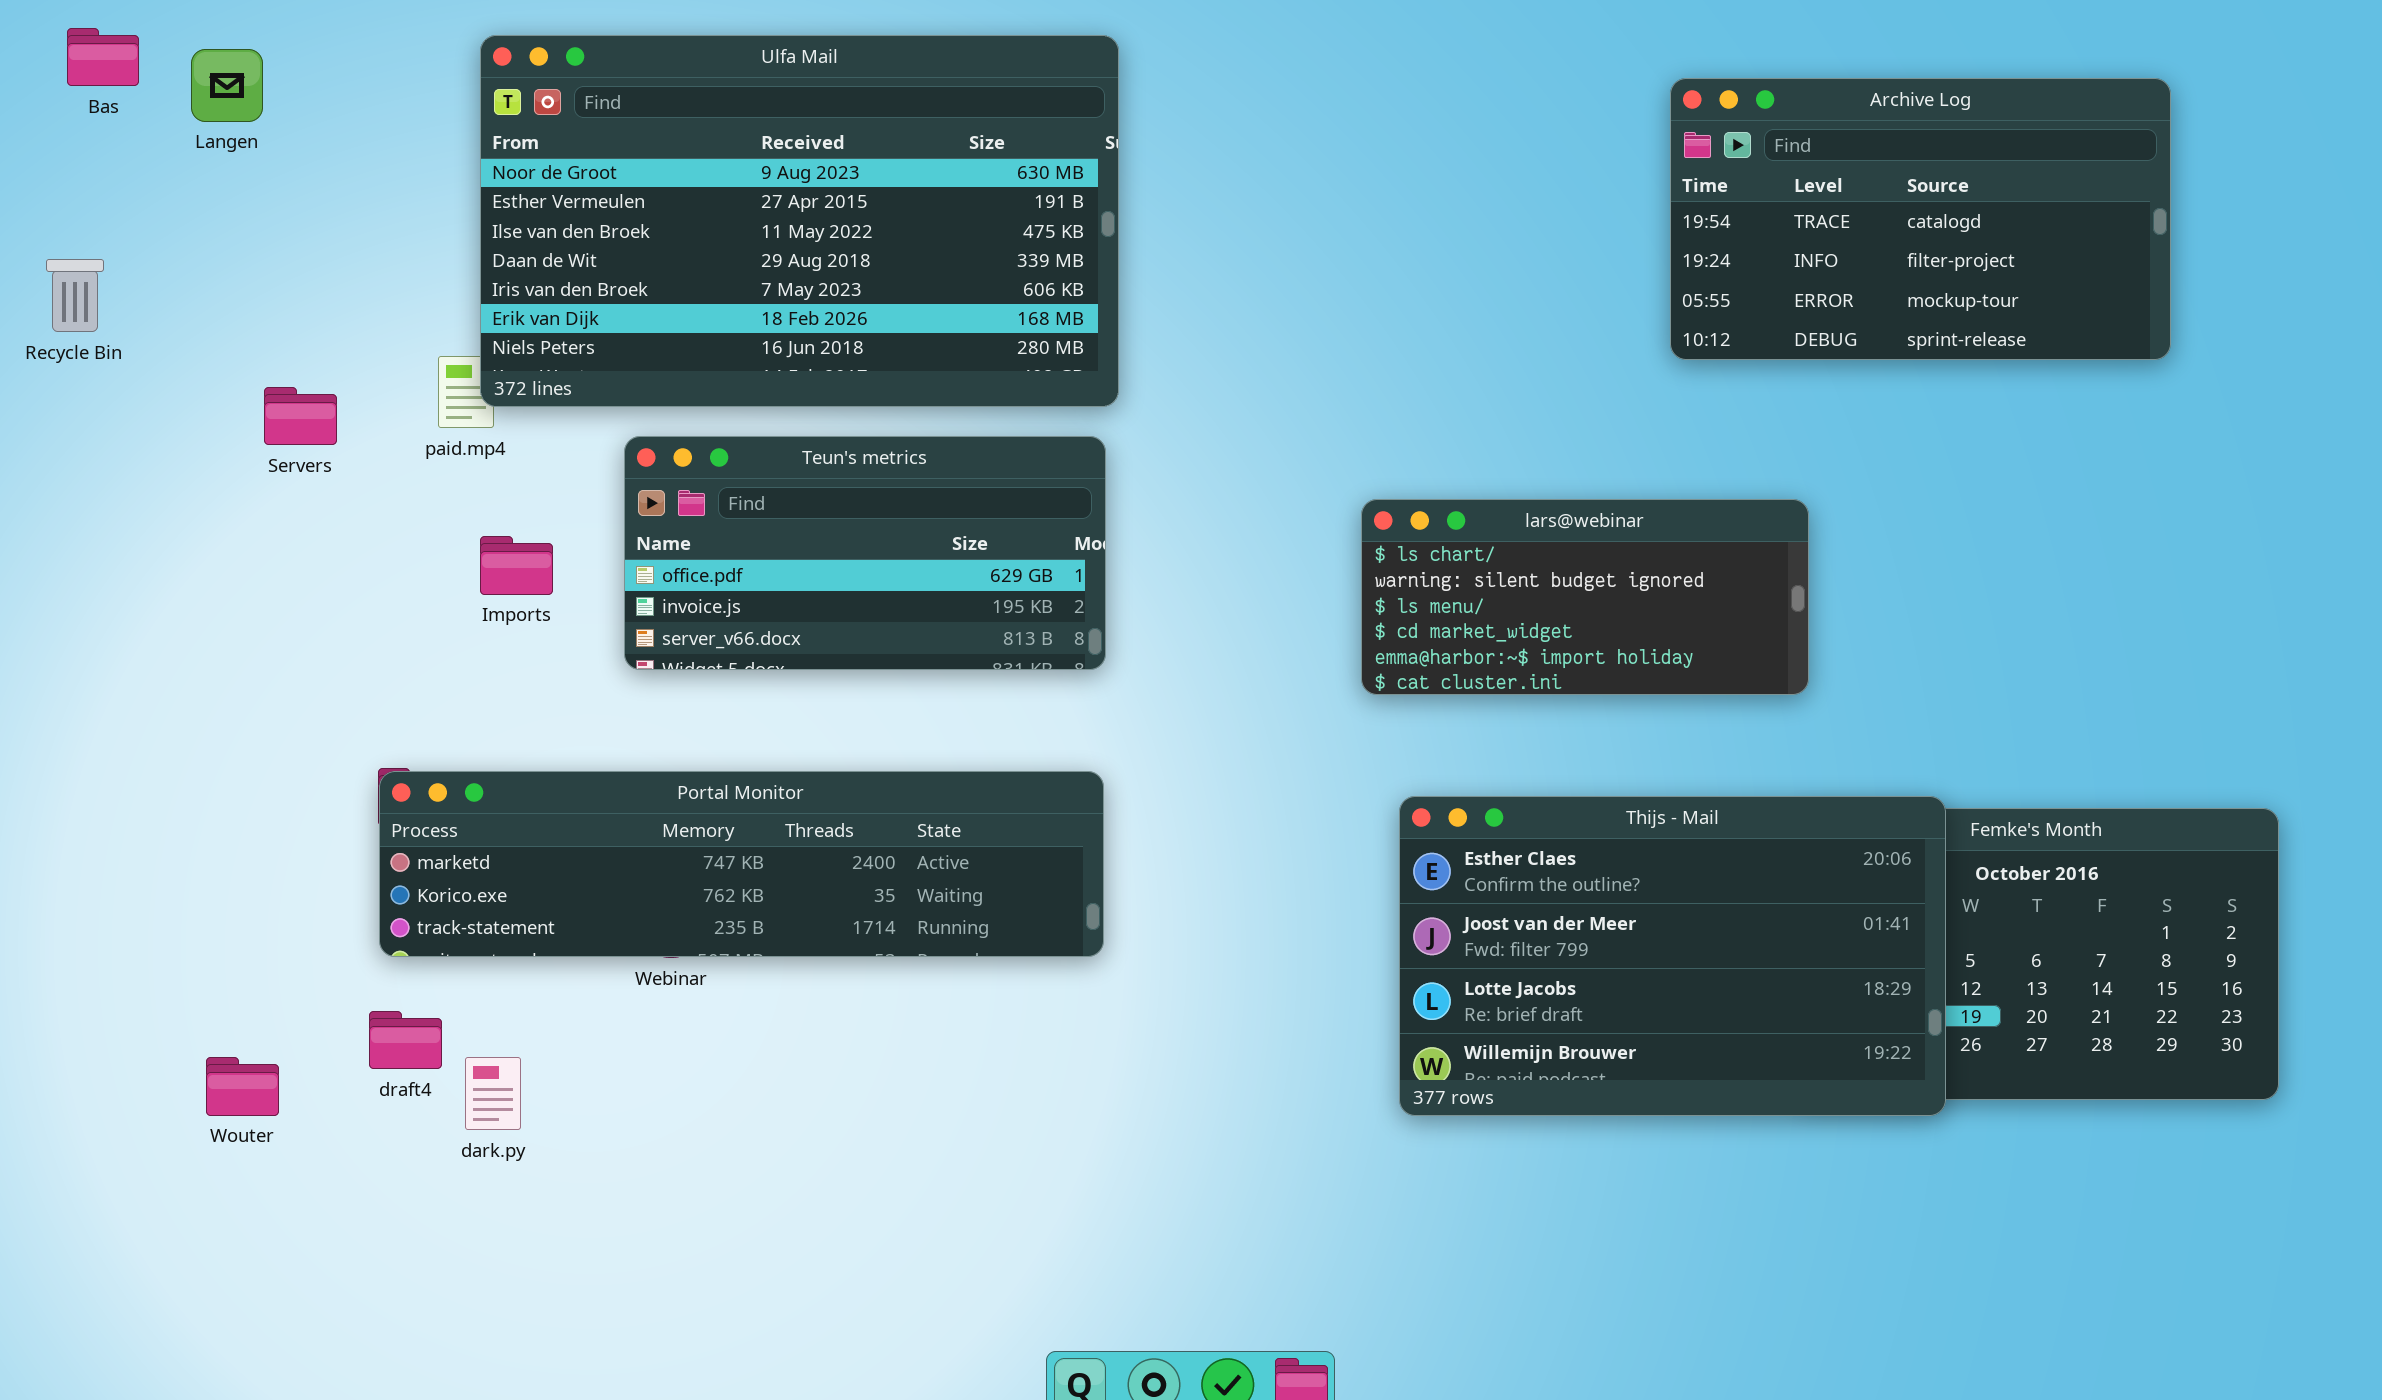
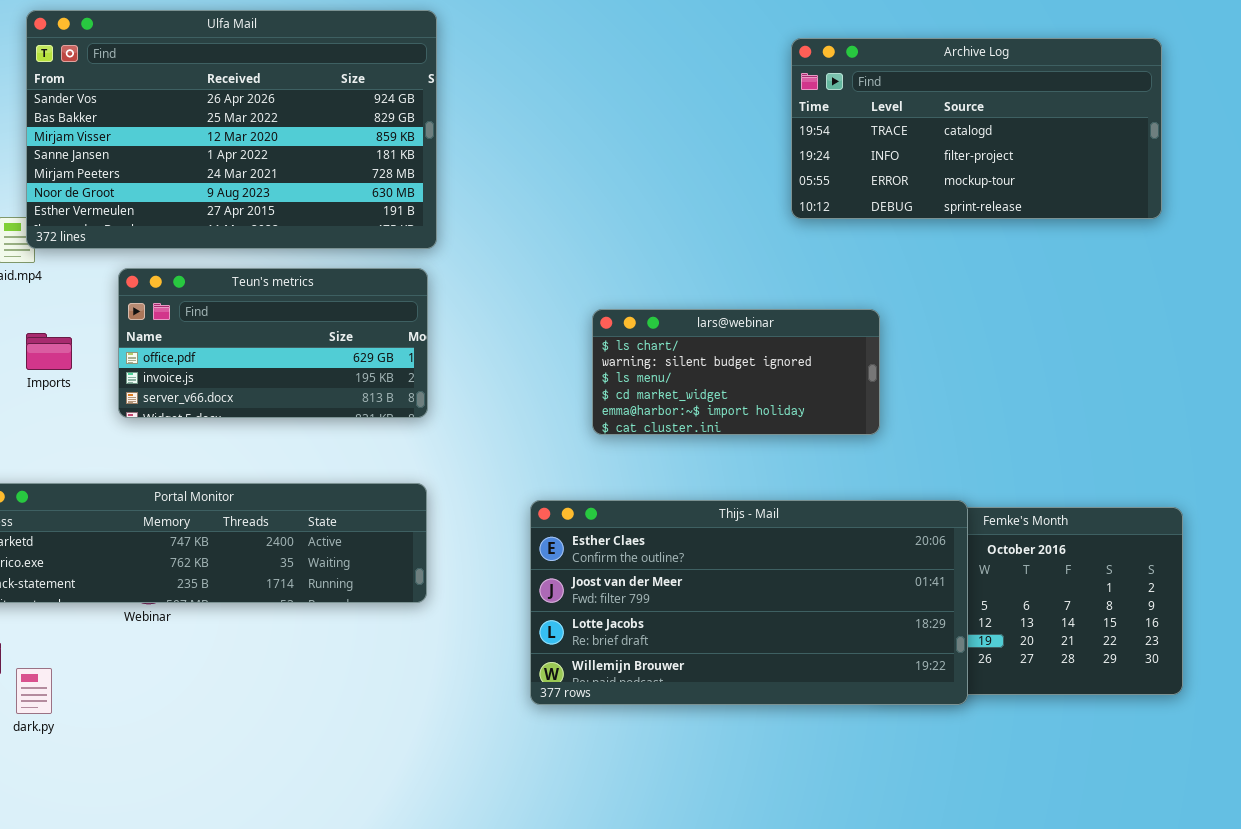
Ulfa Mail: [480,35,1119,407] -> [26,10,437,249], scrolled up 5 rows
Archive Log: [1670,78,2171,360] -> [791,38,1162,219], resized
Thijs - Mail: [1399,796,1946,1116] -> [530,500,968,705], resized

